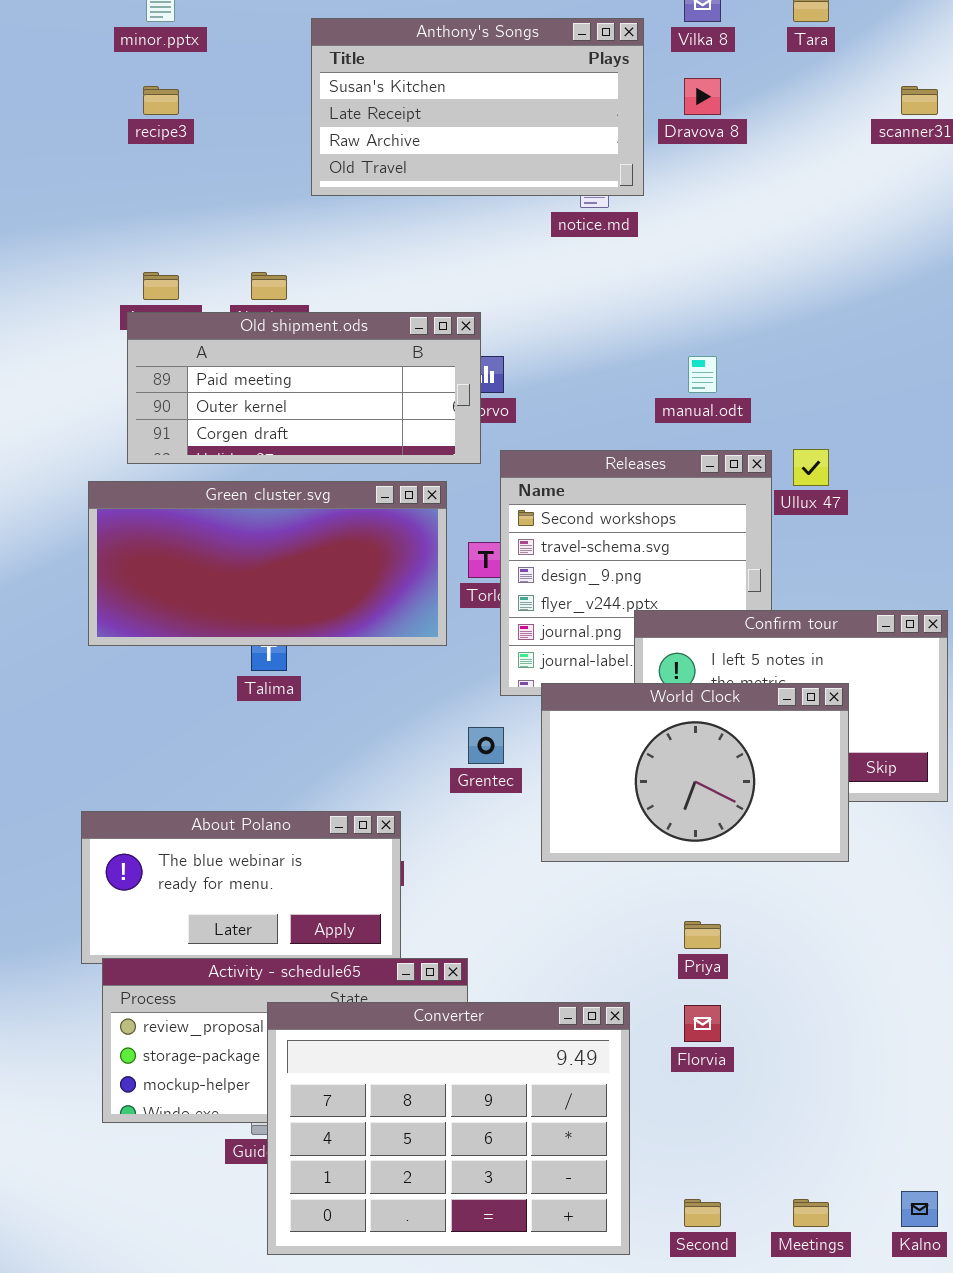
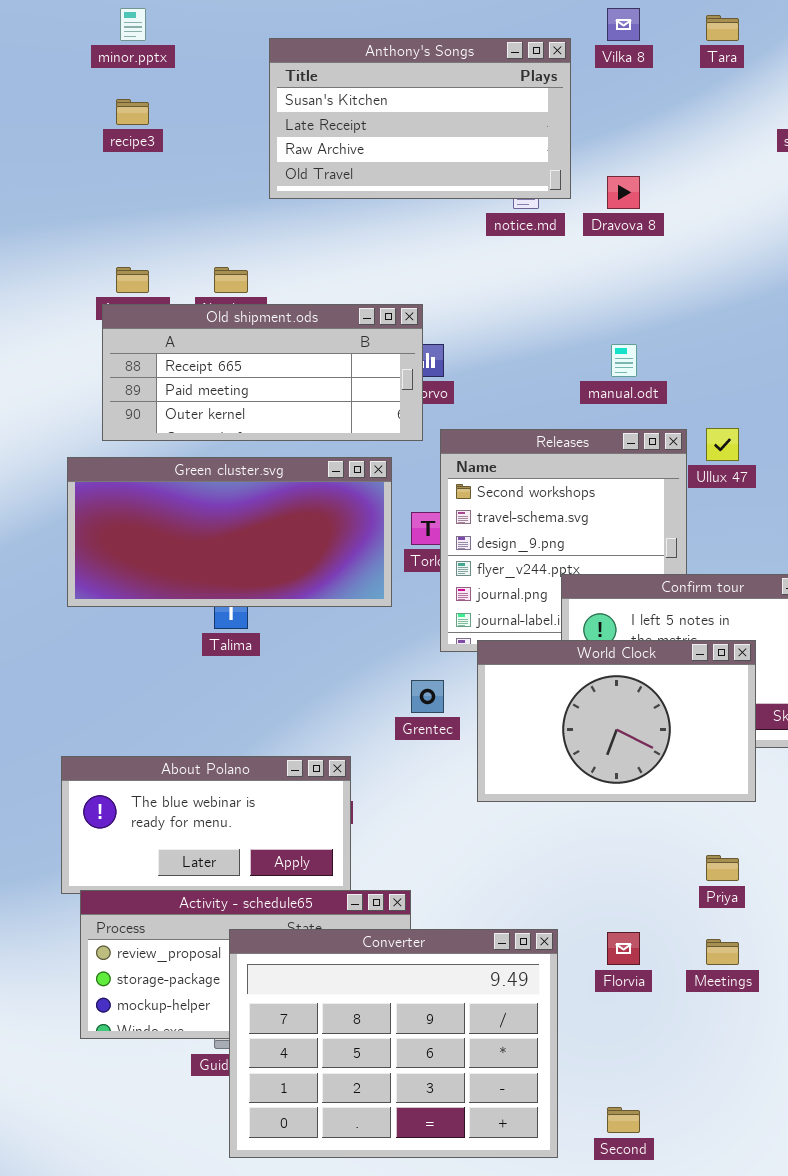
Dravova 8: [684,78,721,115] -> [607,176,640,209], moved
Old shipment.ods: [127,312,481,464] -> [102,304,423,441], scrolled up 1 row
Priya: [684,921,721,949] -> [706,855,739,881], moved
Meetings: [793,1199,829,1227] -> [706,939,739,965], moved

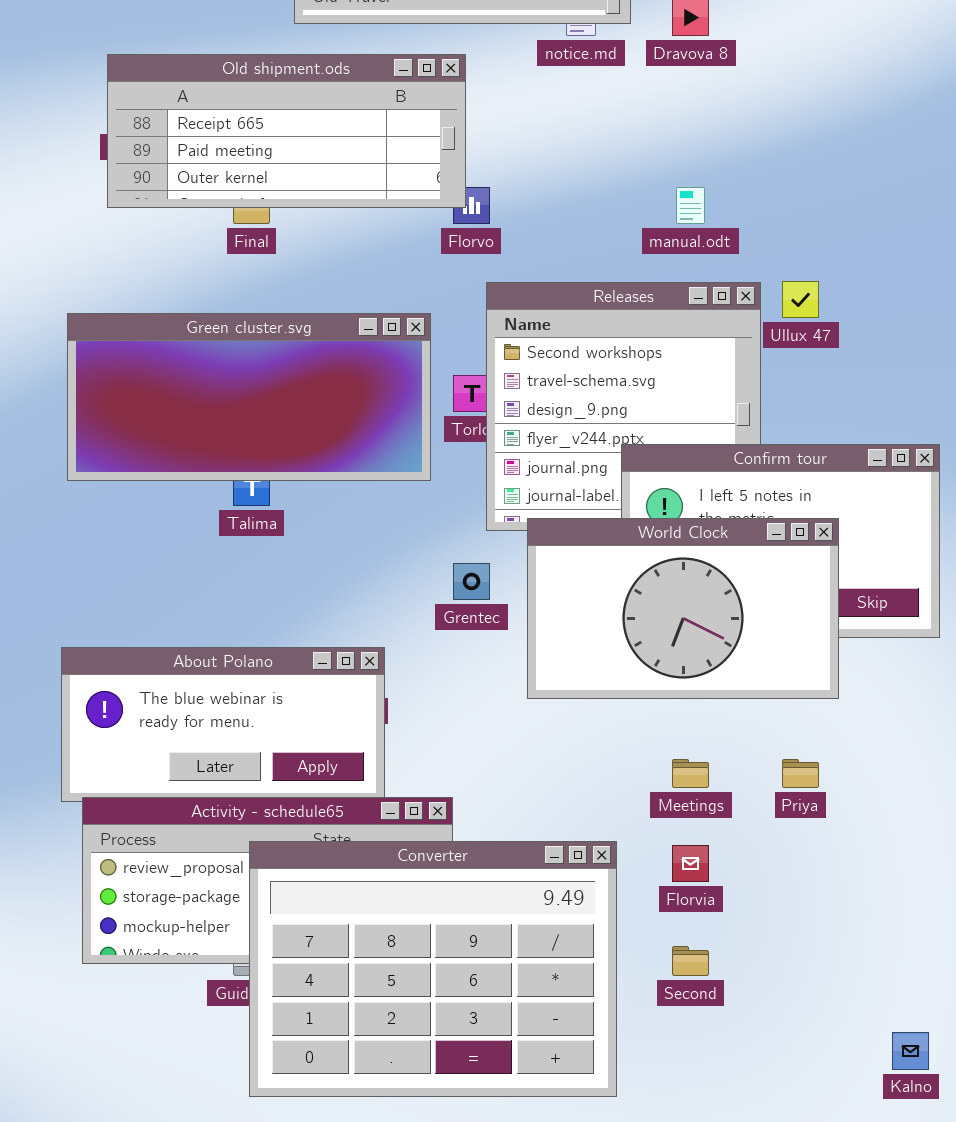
Old shipment.ods: [102,304,423,441] -> [107,54,466,208], moved
Meetings: [706,939,739,965] -> [672,759,709,788], moved
Second: [607,1107,640,1133] -> [672,946,709,976], moved

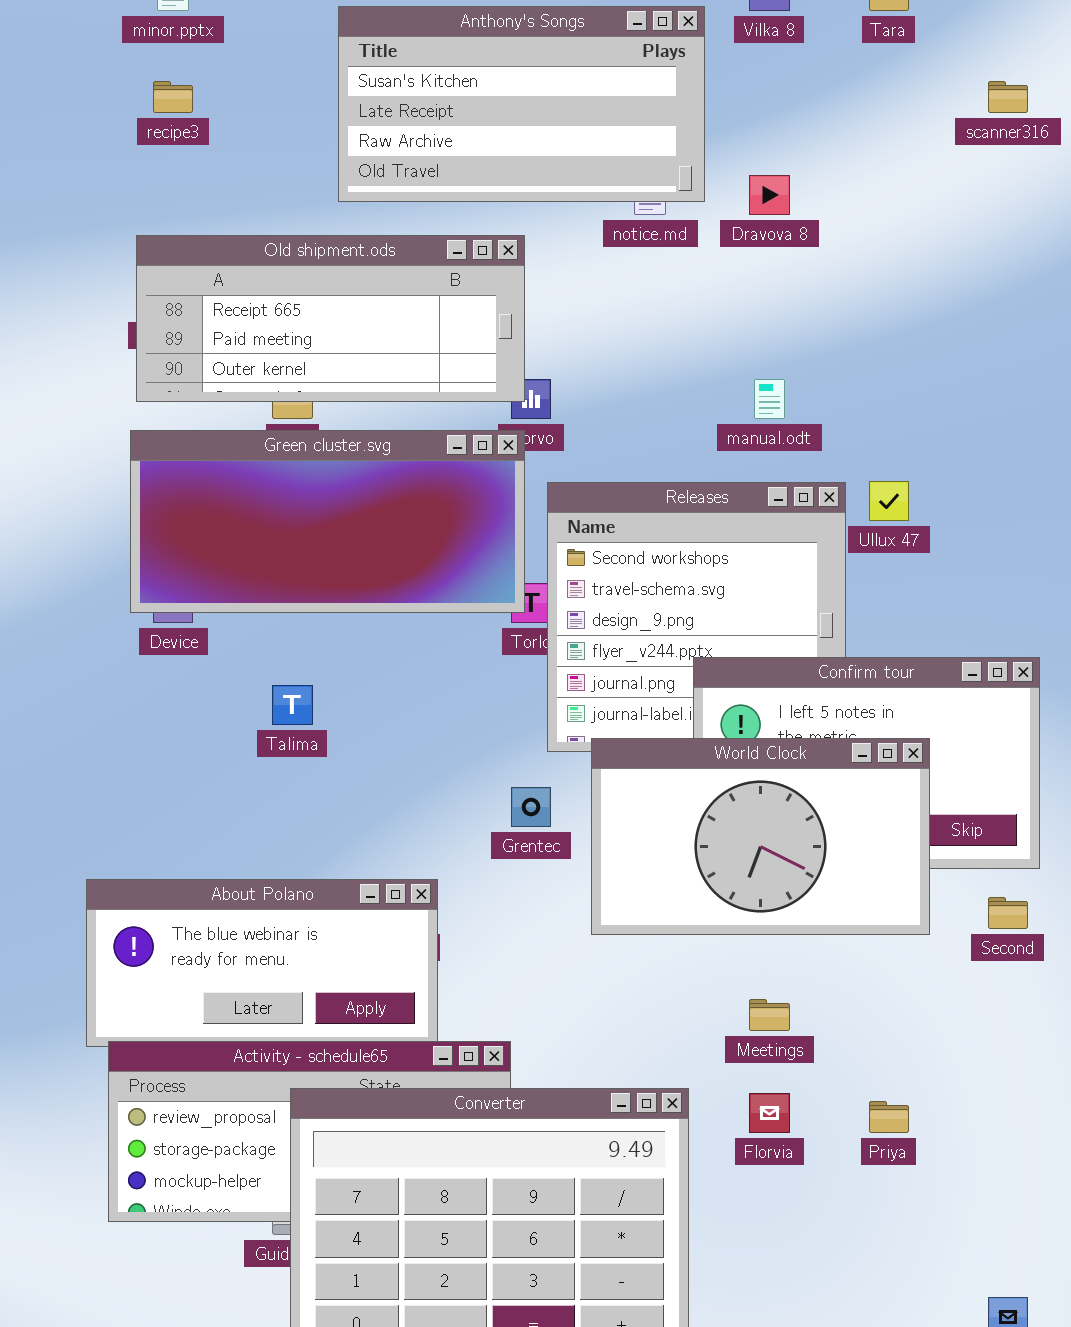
Green cluster.svg: [67,313,431,481] -> [130,430,525,613], moved
Priya: [782,759,819,788] -> [869,1101,909,1133], moved
Second: [672,946,709,976] -> [988,897,1028,929], moved

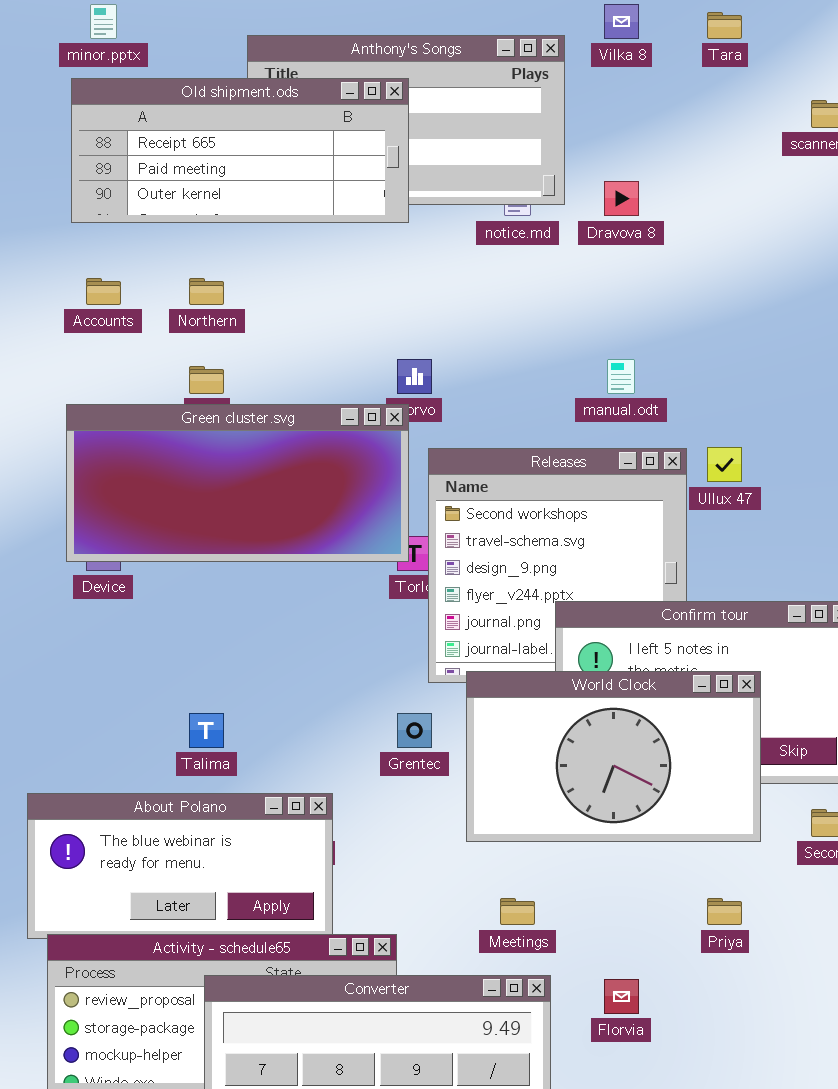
Old shipment.ods: [136,235,525,402] -> [71,78,409,223], moved
Talima: [272,685,313,725] -> [189,713,224,748], moved
Meetings: [749,999,790,1031] -> [500,898,535,925], moved
Priya: [869,1101,909,1133] -> [707,898,742,925], moved

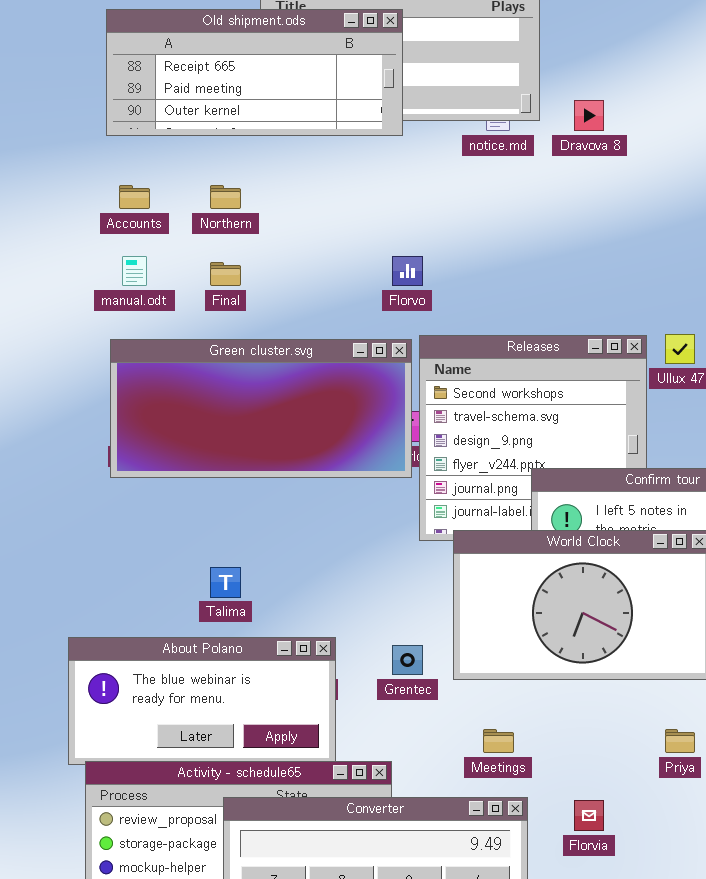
manual.odt: [607,359,635,394] -> [122,256,147,286], moved
Green cluster.svg: [66,404,409,562] -> [110,339,412,478], moved
Grentec: [397,713,432,748] -> [392,645,423,675], moved

